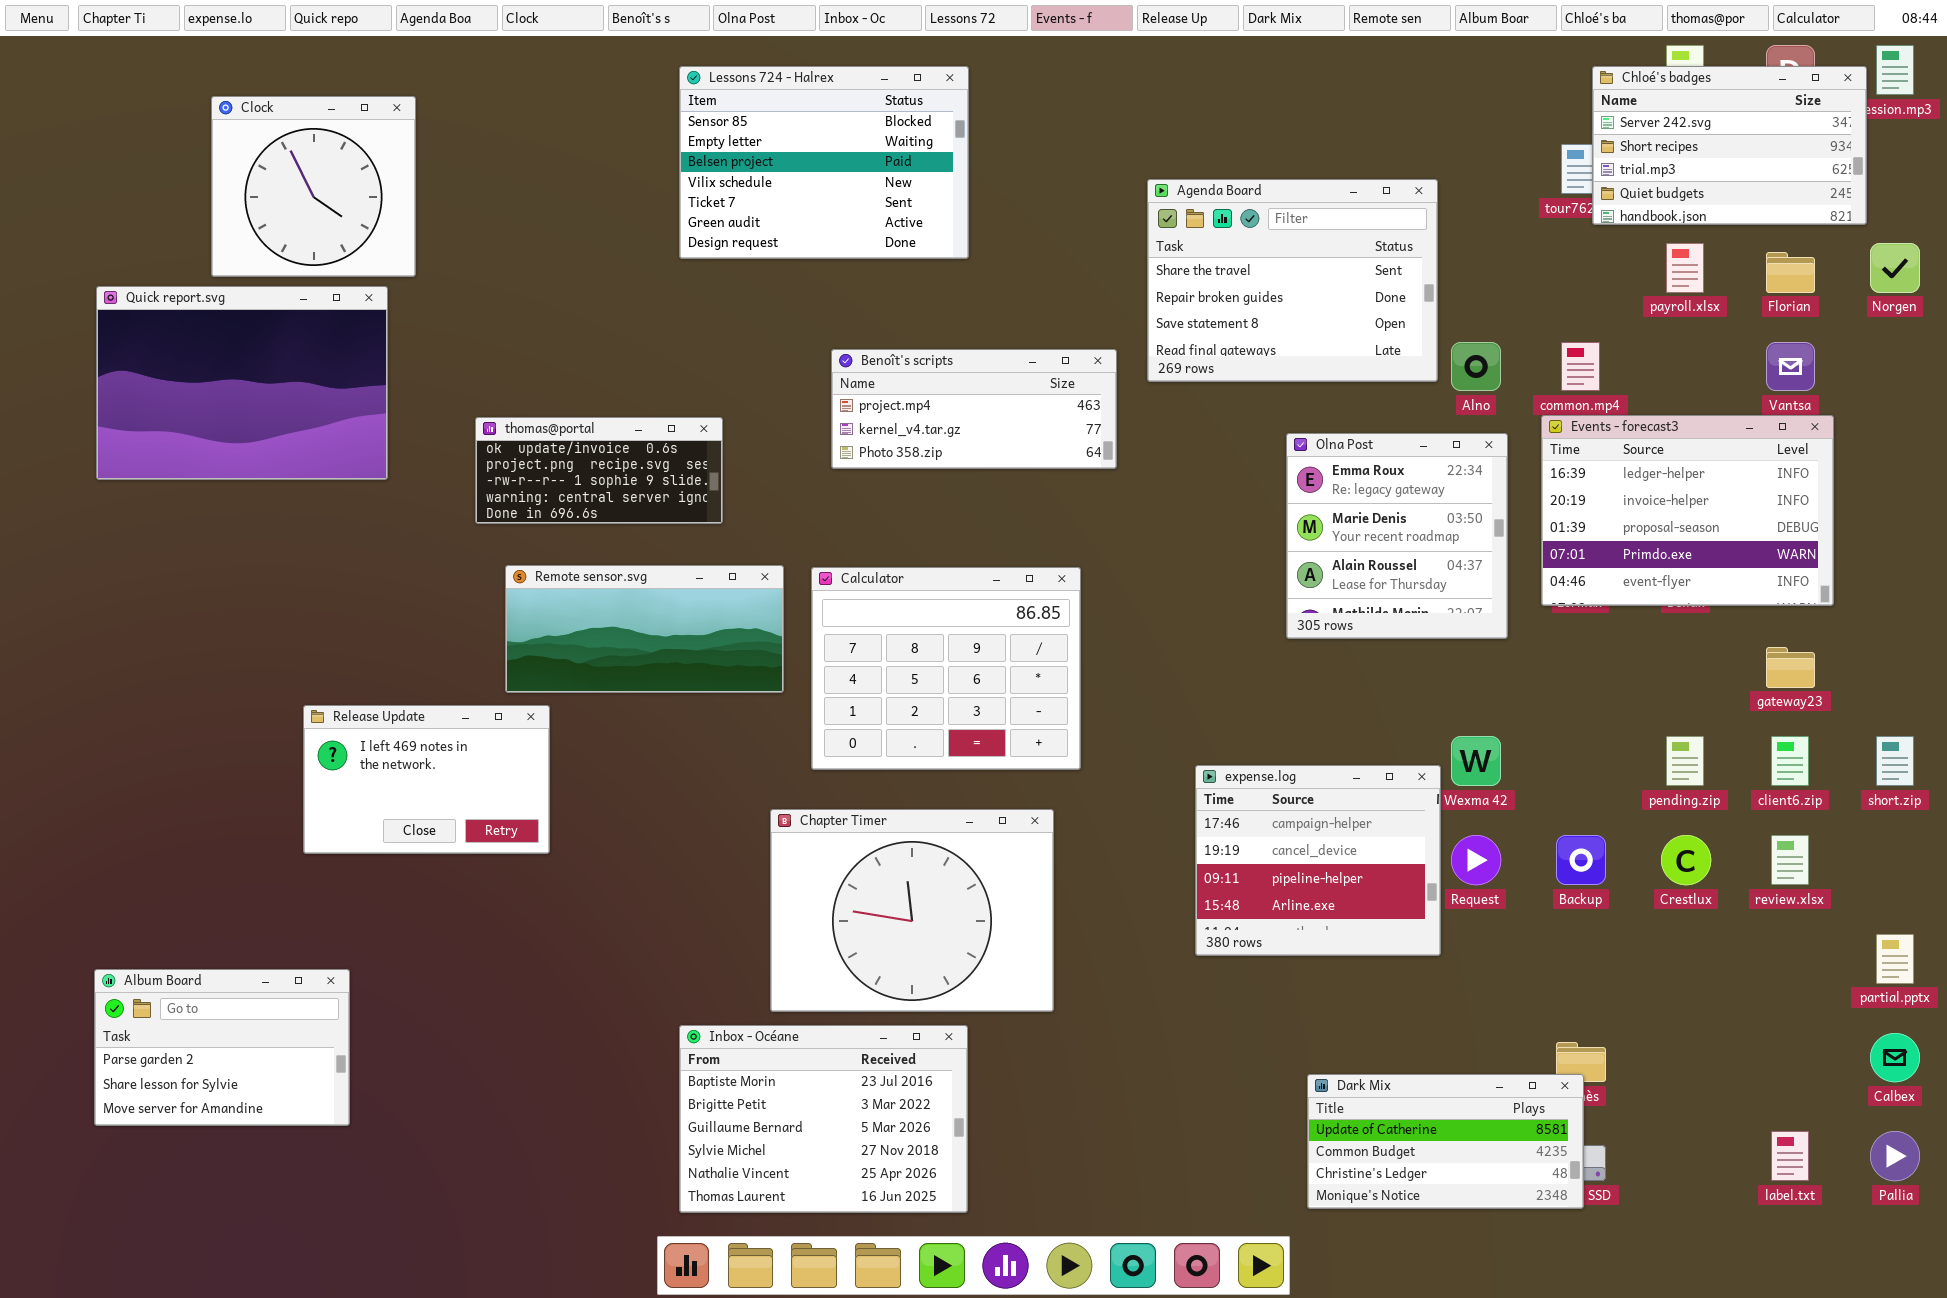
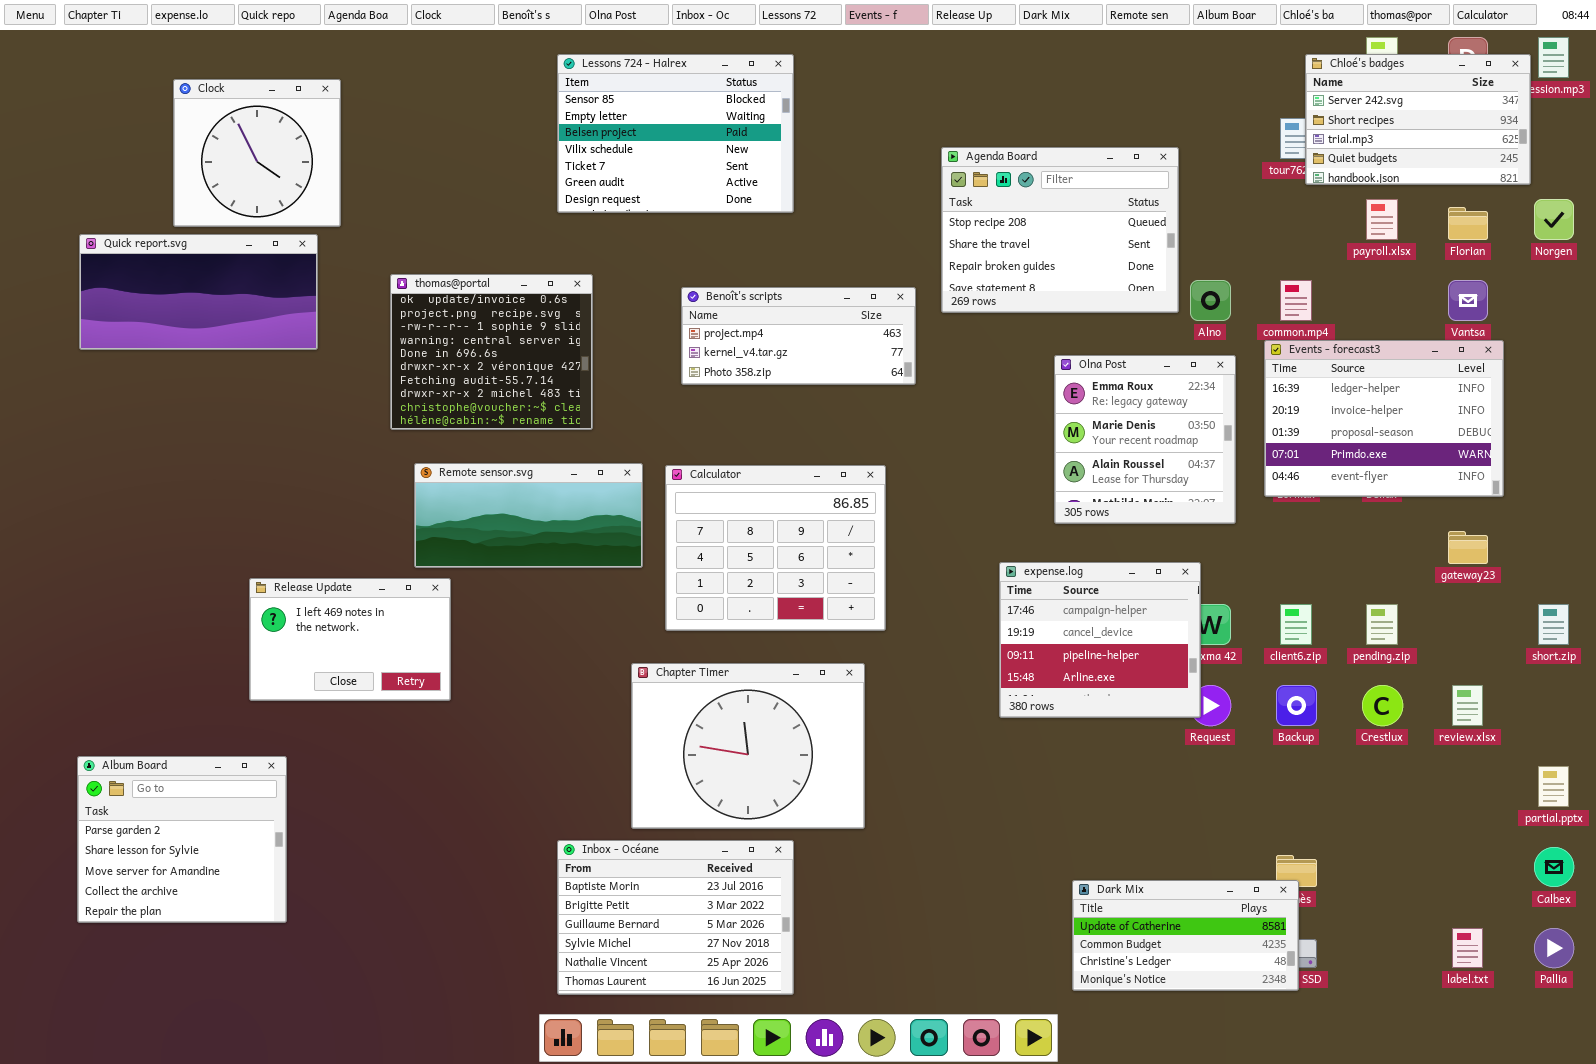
Agenda Board: [1147,179,1438,382] -> [941,147,1179,313], scrolled up 1 row
Quick report.svg: [96,286,388,480] -> [79,234,318,350], resized
thomas@portal: [475,417,723,524] -> [390,274,593,430], resized
client6.zip: [1771,736,1809,786] -> [1280,604,1312,645], moved
expense.log: [1195,765,1441,956] -> [999,562,1201,718], moved
Album Board: [94,969,350,1126] -> [77,756,287,923], resized

